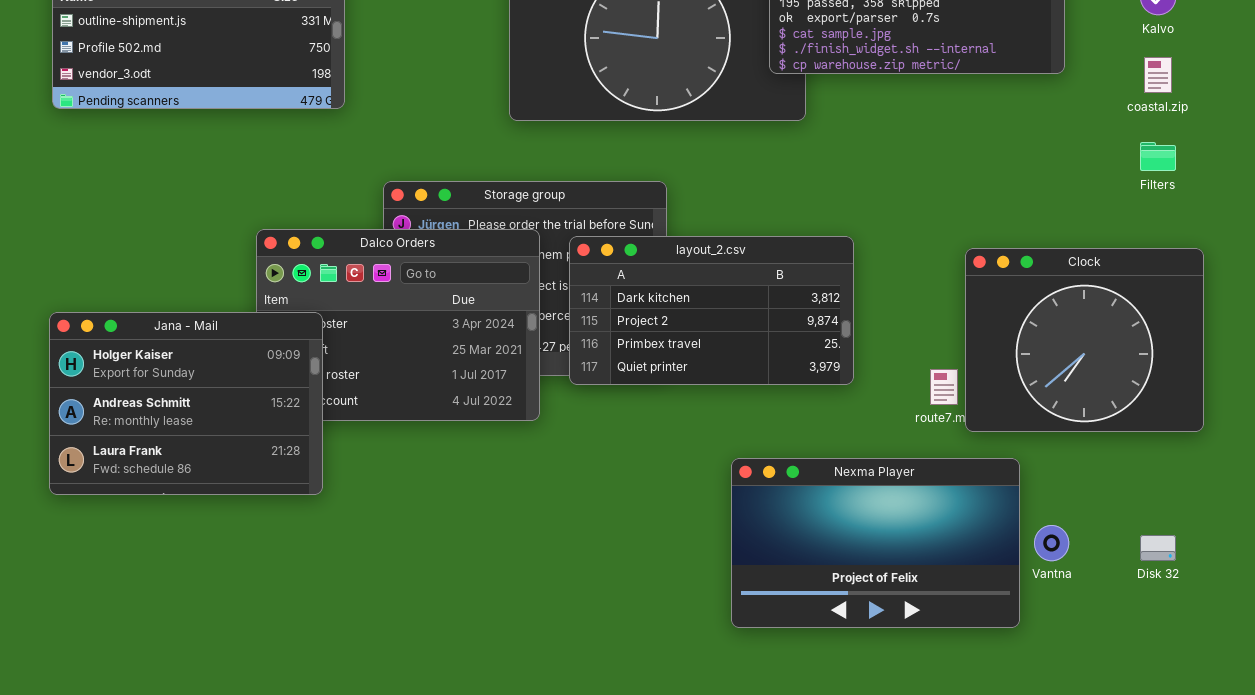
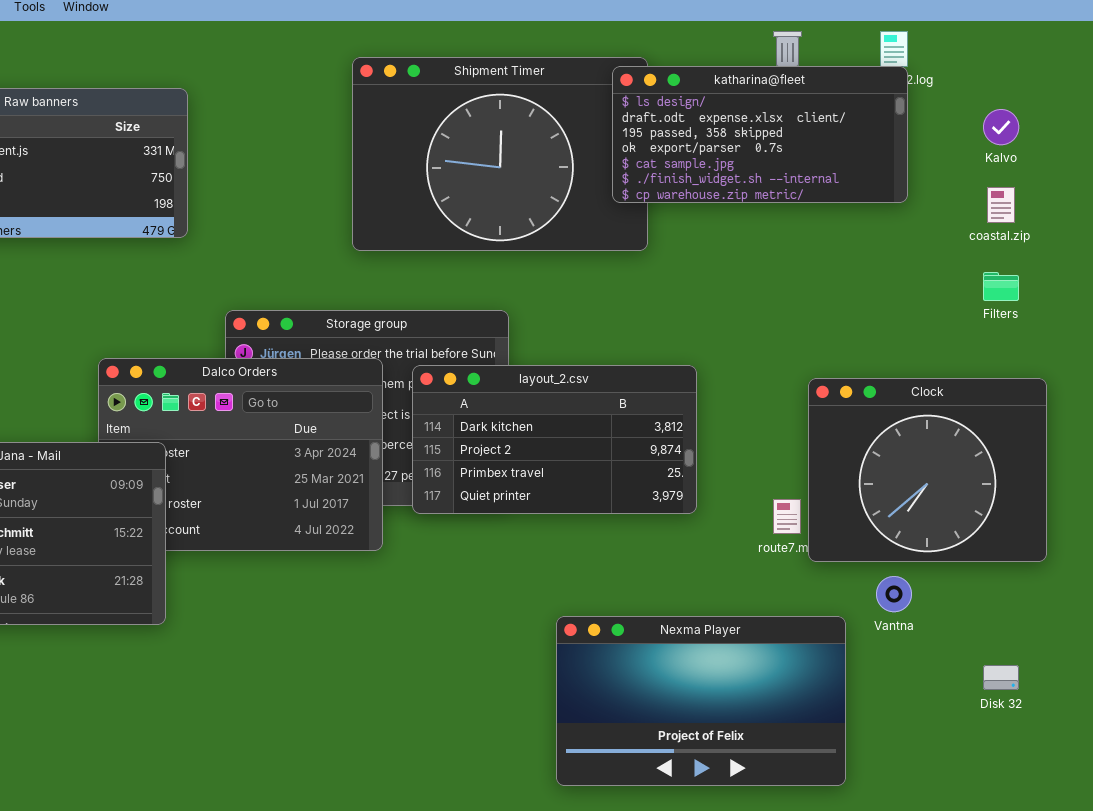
Nexma Player: [731,458,1020,628] -> [556,616,846,786], moved
Vantna: [1034,525,1069,561] -> [876,576,912,612], moved

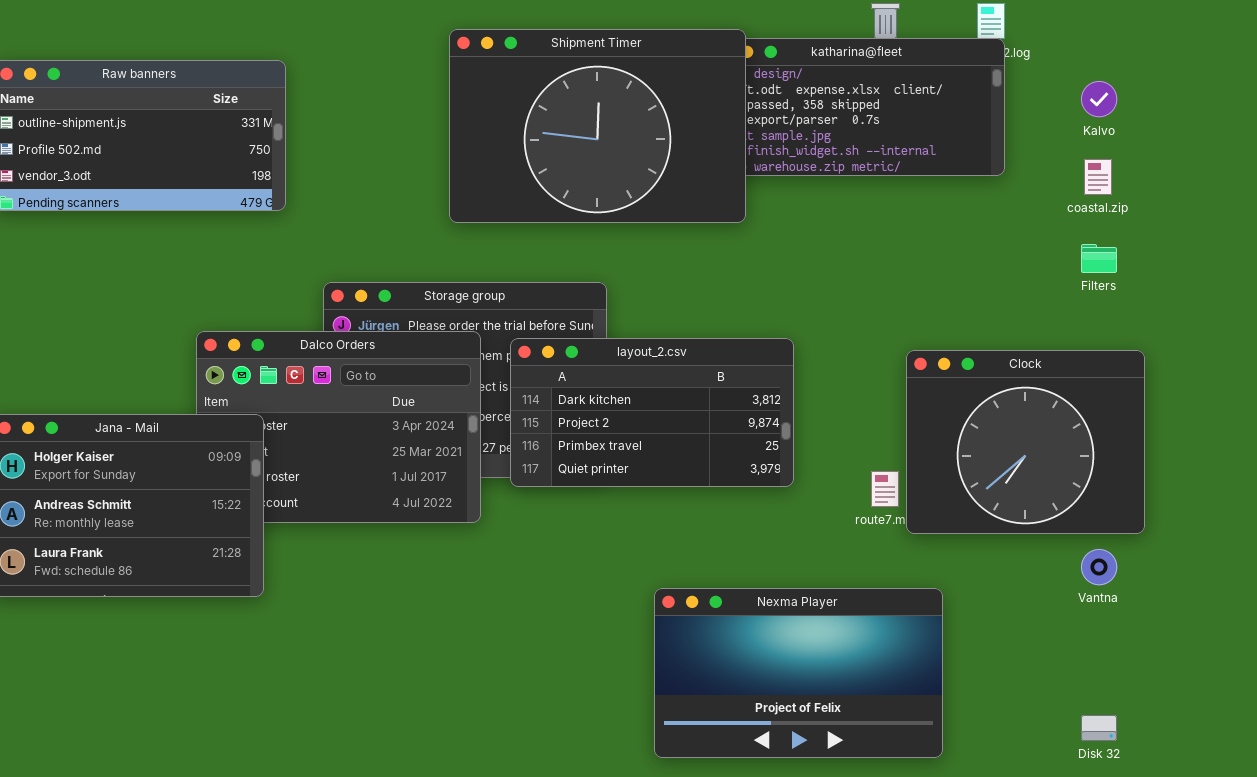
Shipment Timer: [352,57,648,251] -> [449,29,746,223], raised
Vantna: [876,576,912,612] -> [1081,549,1117,585], moved
Disk 32: [983,665,1019,690] -> [1081,715,1117,741], moved

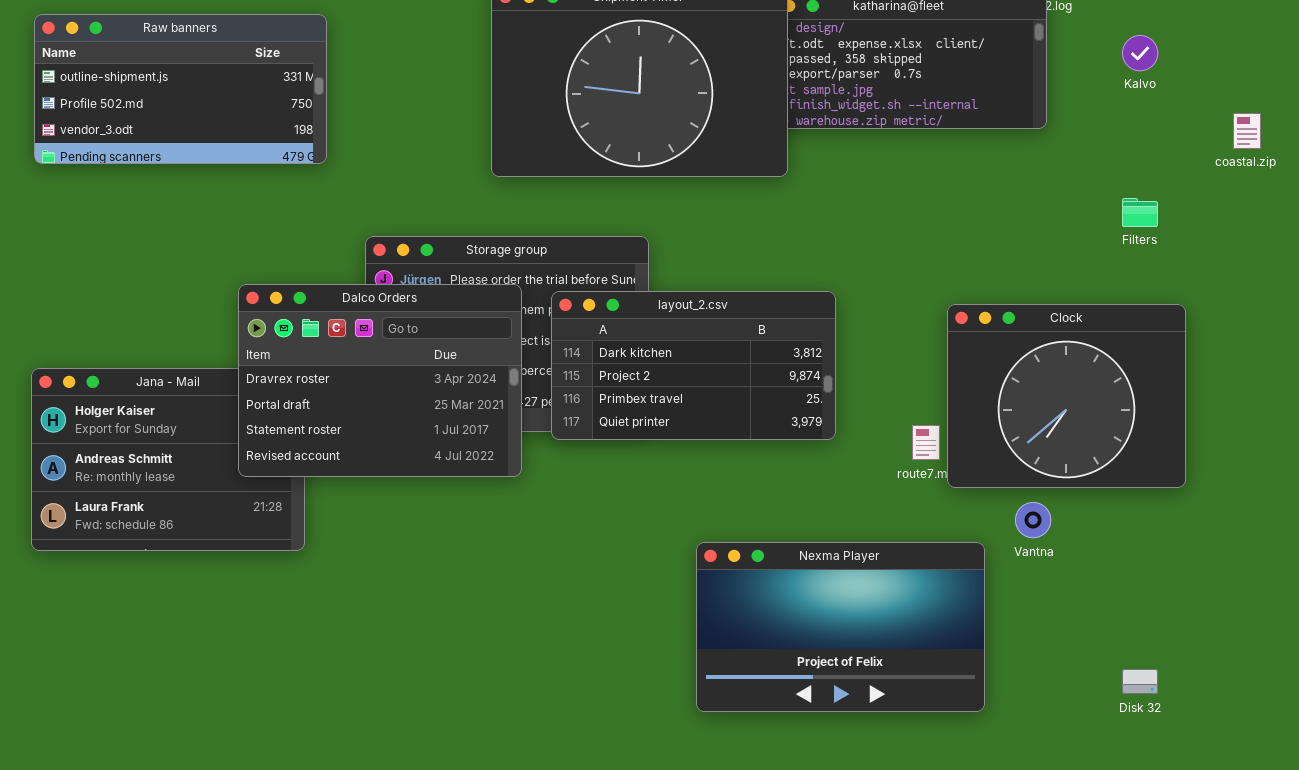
coastal.zip: [1084,159,1112,195] -> [1233,113,1261,149], moved
Dalco Orders: [196,331,481,523] -> [238,284,522,477], raised
Vantna: [1081,549,1117,585] -> [1015,502,1051,538], moved

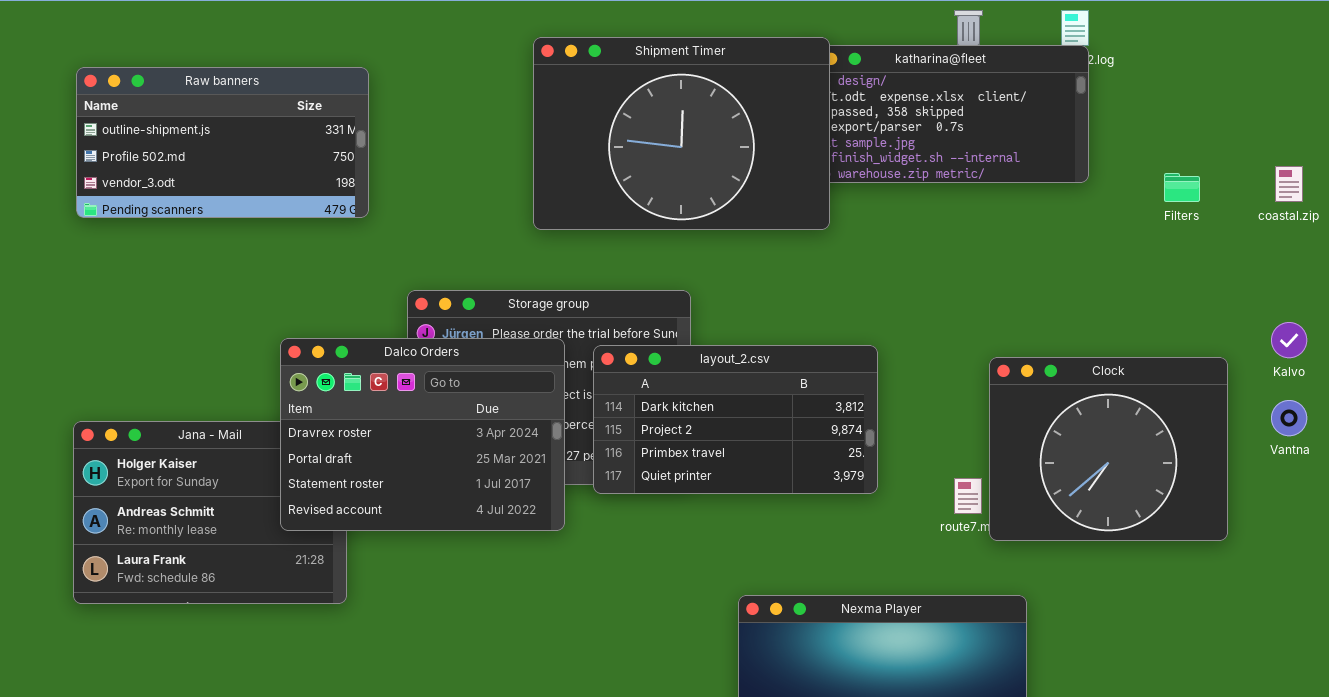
Kalvo: [1122,35,1158,71] -> [1271,322,1307,358], moved
Filters: [1122,198,1158,227] -> [1164,173,1200,202], moved
Vantna: [1015,502,1051,538] -> [1271,400,1307,436], moved

